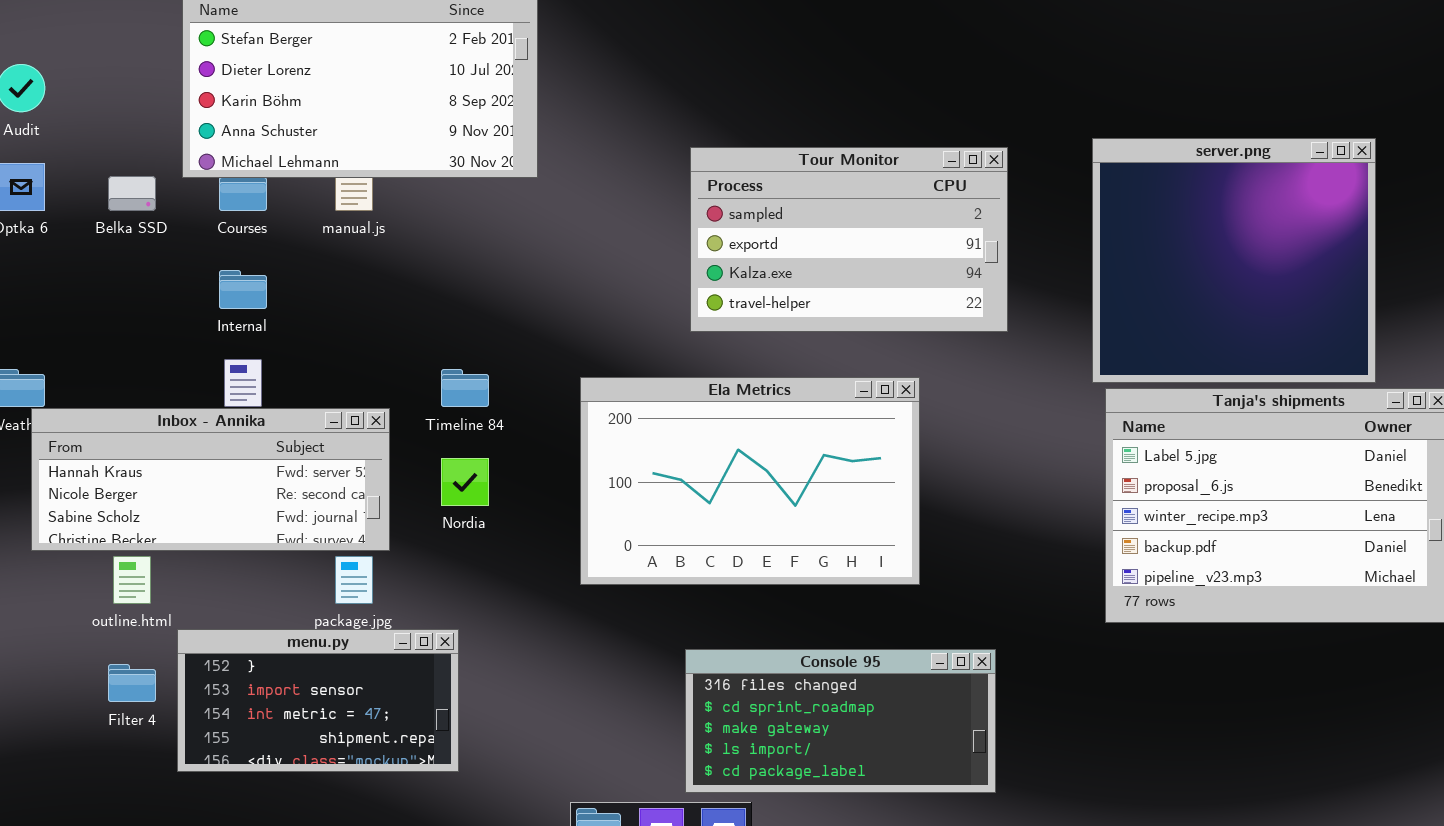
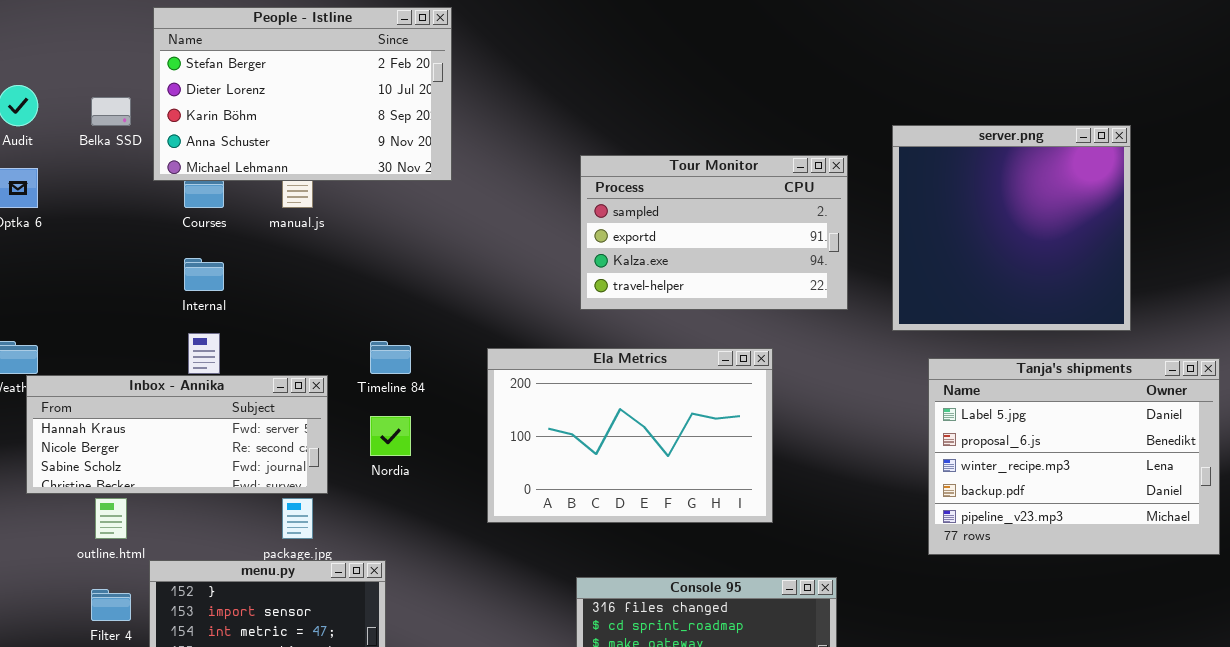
server.png: [1092,138,1376,383] -> [892,125,1131,331], moved
Belka SSD: [108,176,156,211] -> [91,97,131,126], moved

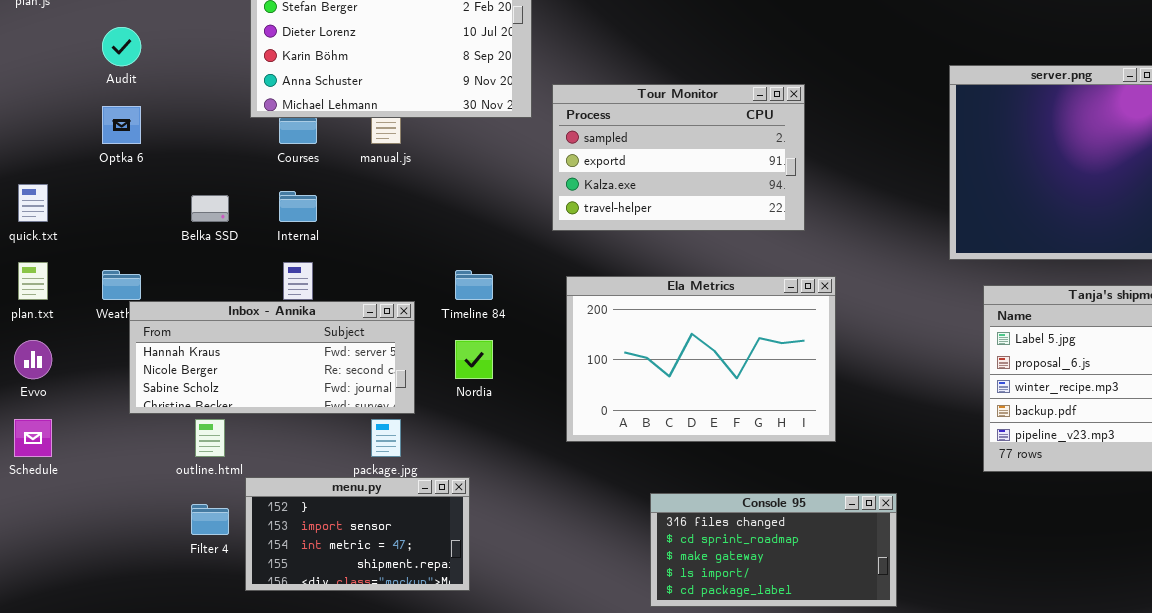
Belka SSD: [91,97,131,126] -> [191,195,229,222], moved
Tour Monitor: [580,155,848,310] -> [552,84,805,231], moved

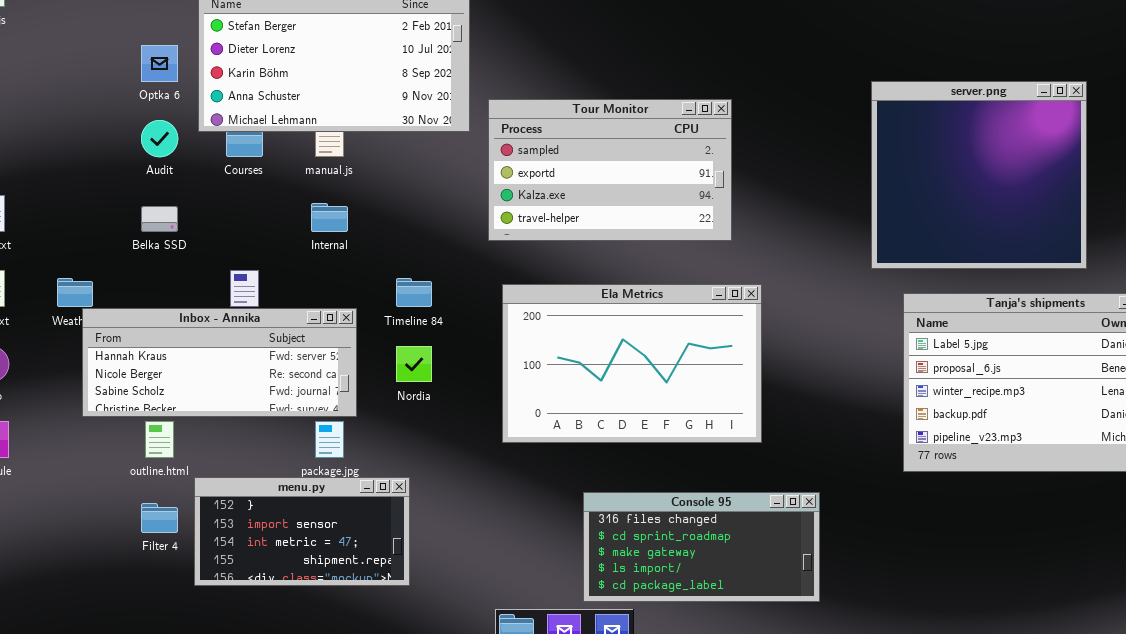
Audit: [102,27,141,66] -> [141,120,178,157], moved
Optka 6: [102,106,141,144] -> [141,45,178,82], moved
Internal: [279,191,317,222] -> [311,203,348,232], moved

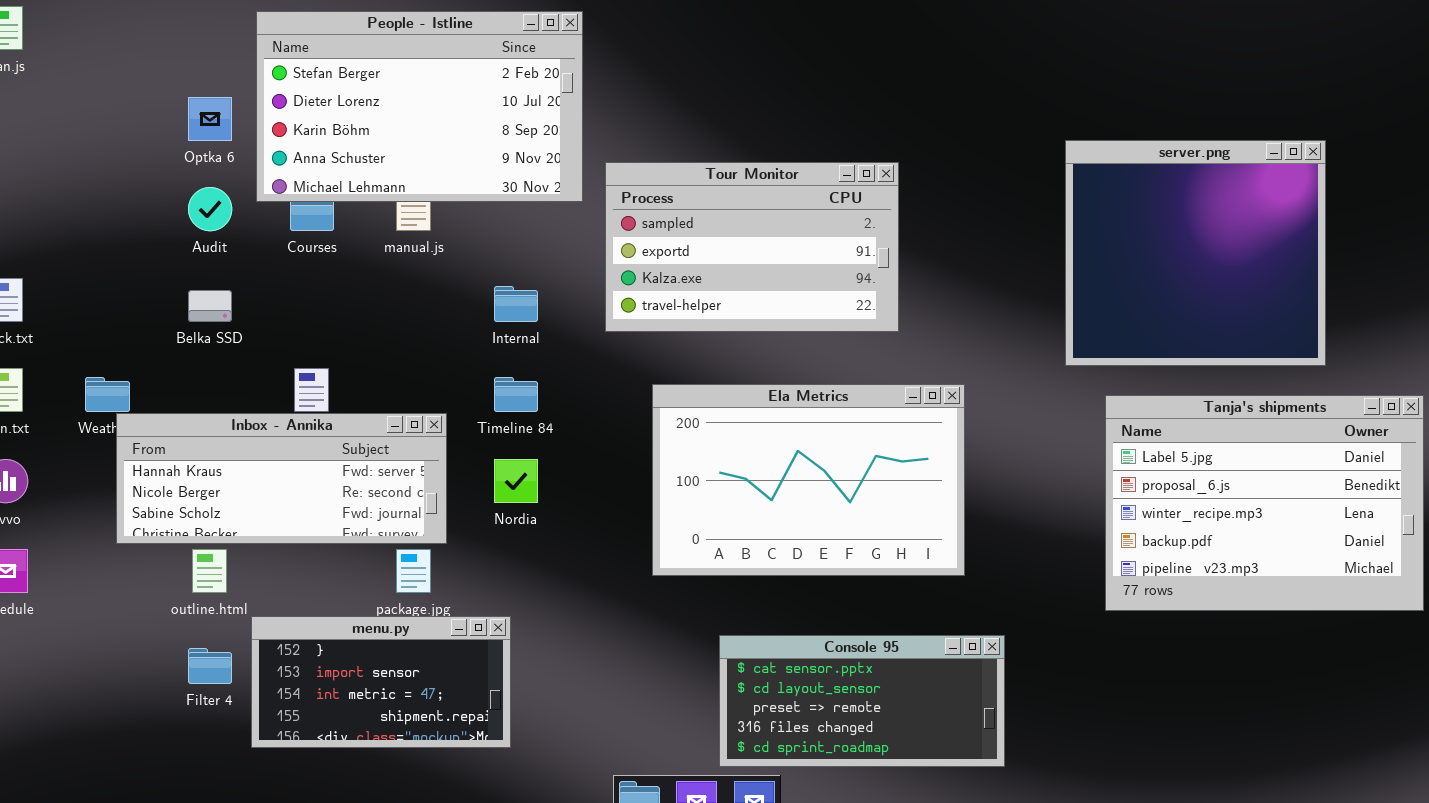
Internal: [311,203,348,232] -> [494,286,538,322], moved
Ela Metrics: [502,284,762,443] -> [652,384,965,576], moved
Console 95: [583,492,820,602] -> [719,635,1005,767], scrolled up 3 rows

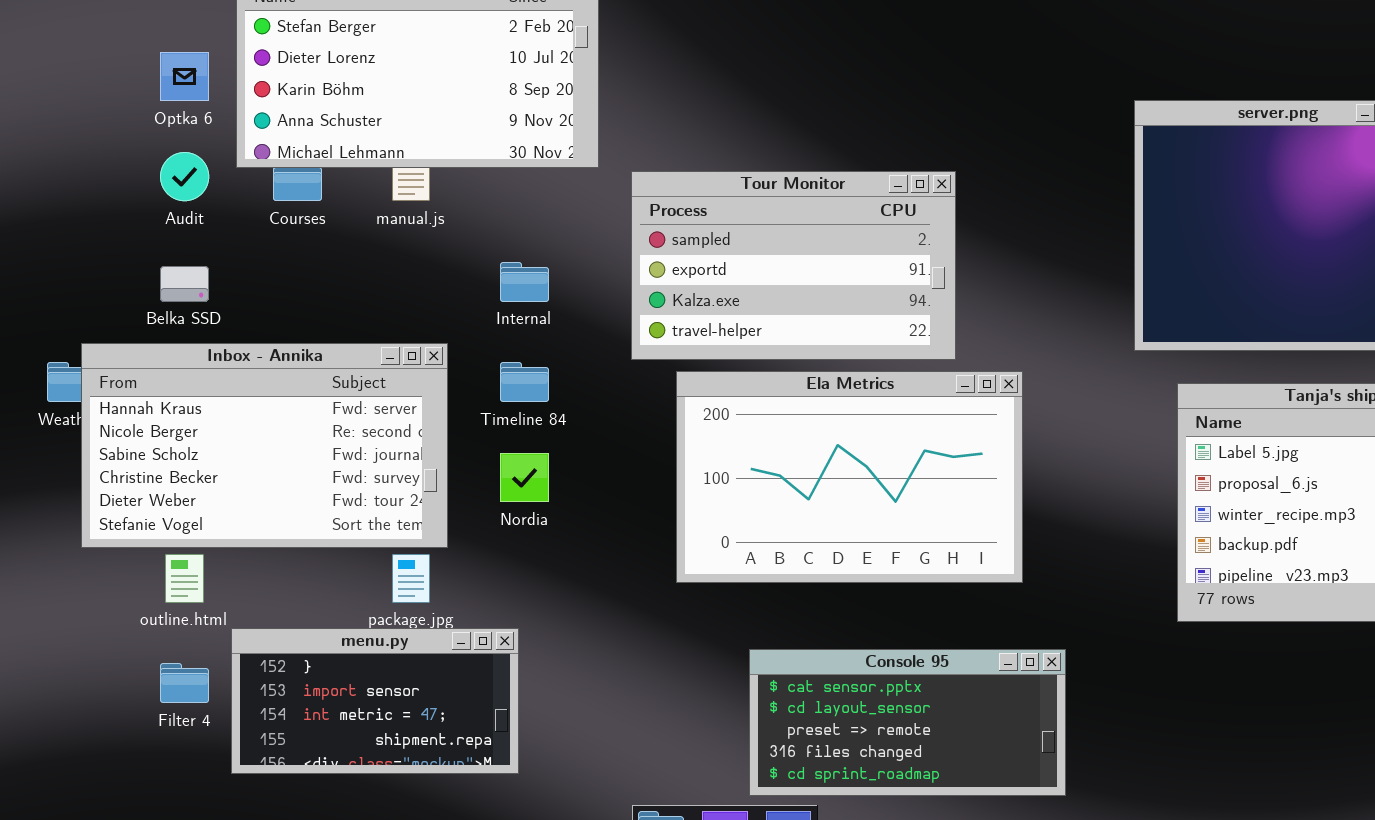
Tour Monitor: [605,162,899,332] -> [631,171,956,360], moved
Inbox - Annika: [116,413,447,544] -> [81,343,448,548], resized

